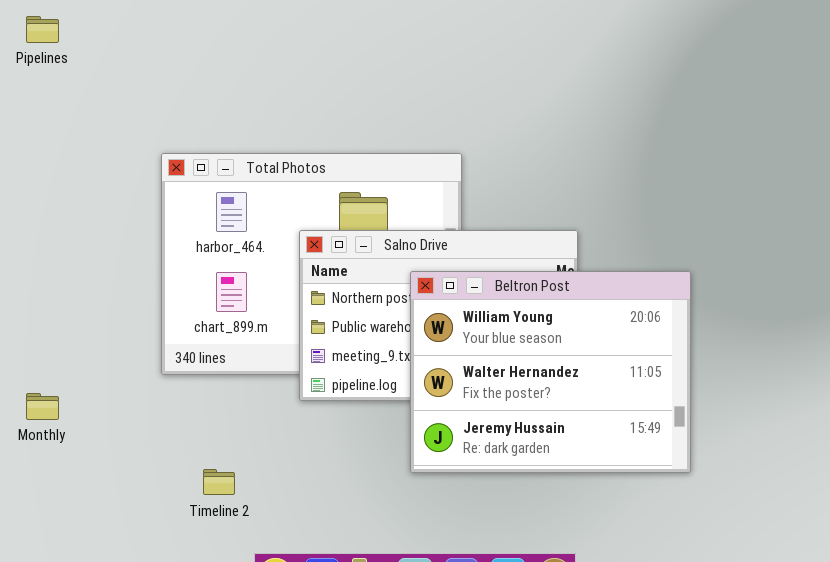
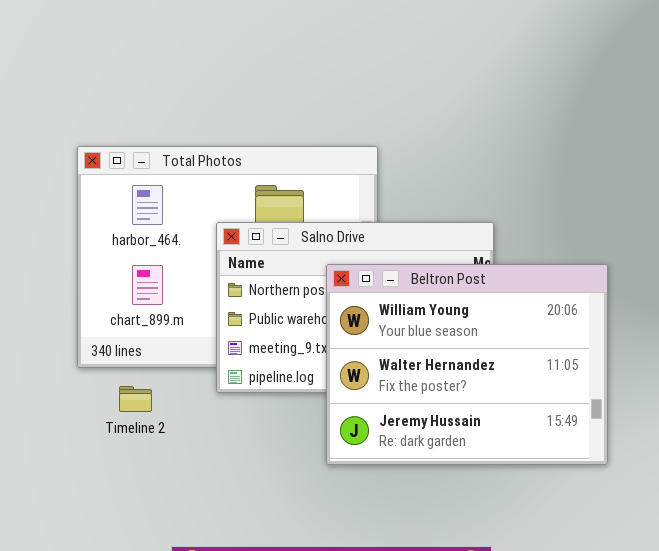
Timeline 2: [203,469,235,495] -> [119,386,152,412], moved

